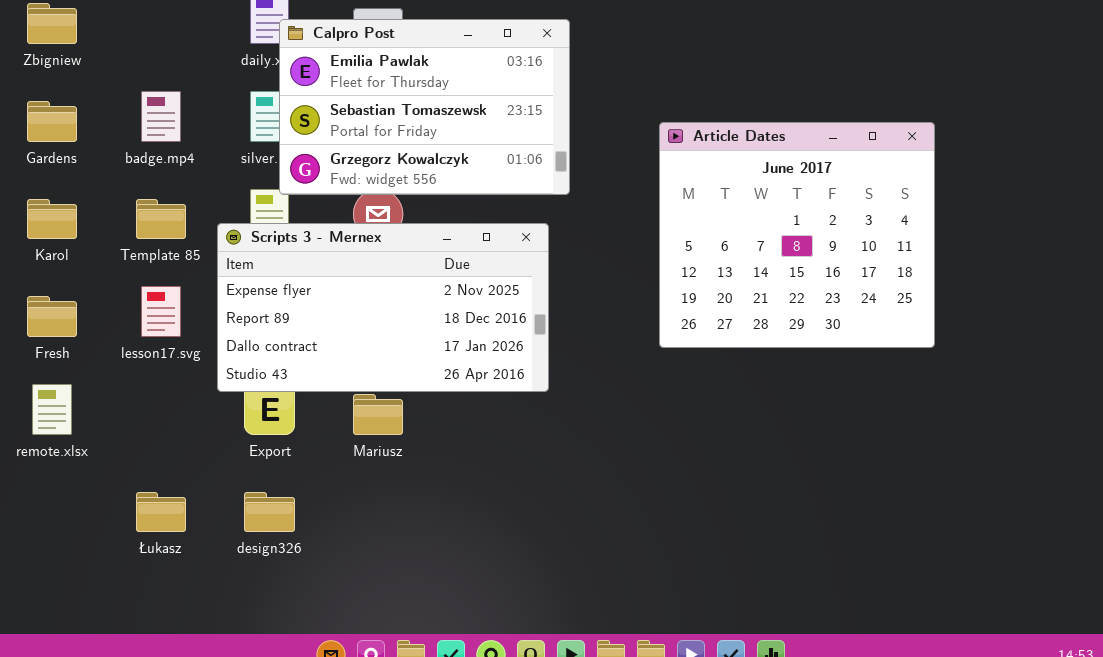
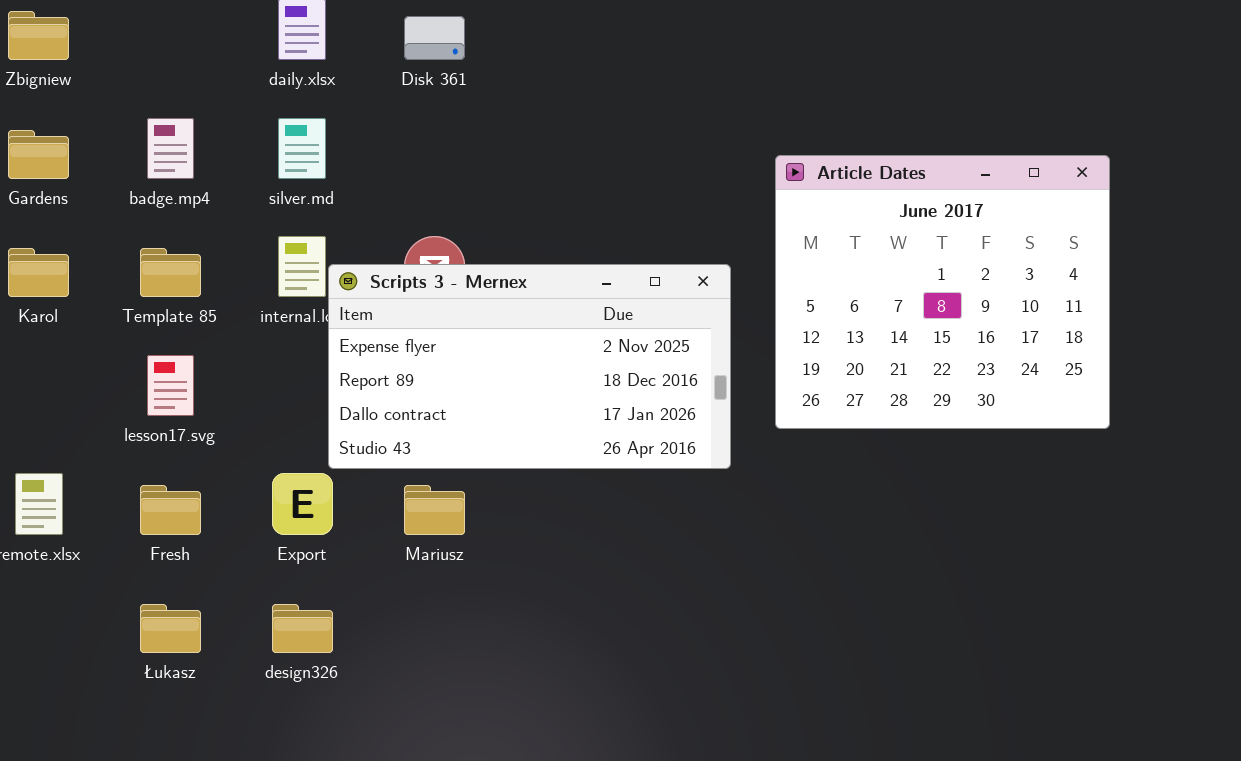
Calpro Post: [279,19,570,195] -> none, closed
Scripts 3 - Mernex: [217,223,549,392] -> [328,264,731,469], moved
Fresh: [27,296,77,337] -> [140,485,201,535], moved

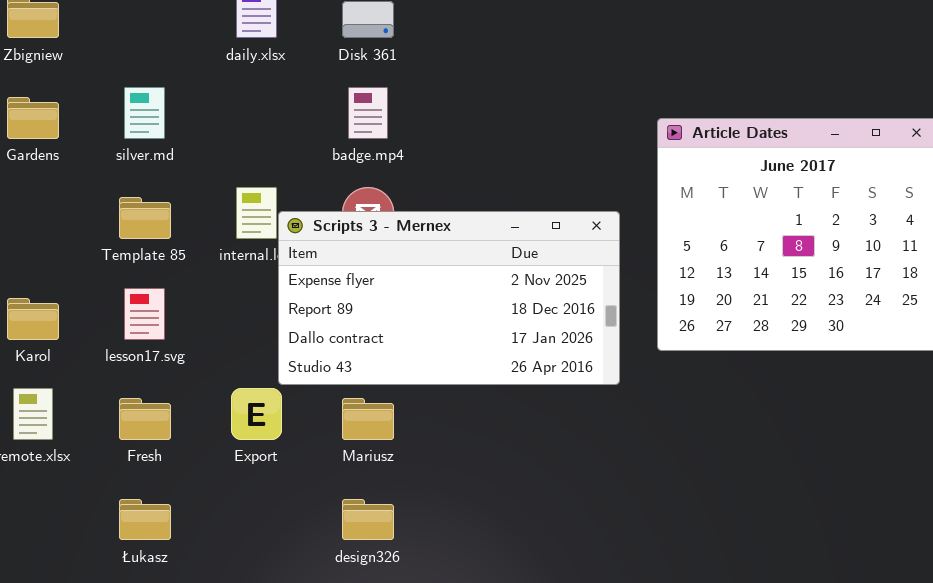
badge.mp4: [147,118,194,179] -> [348,87,388,139], moved
silver.md: [278,118,326,179] -> [124,87,165,139], moved
Karol: [8,248,69,297] -> [7,298,59,340], moved
design326: [272,604,333,653] -> [342,499,394,540], moved

